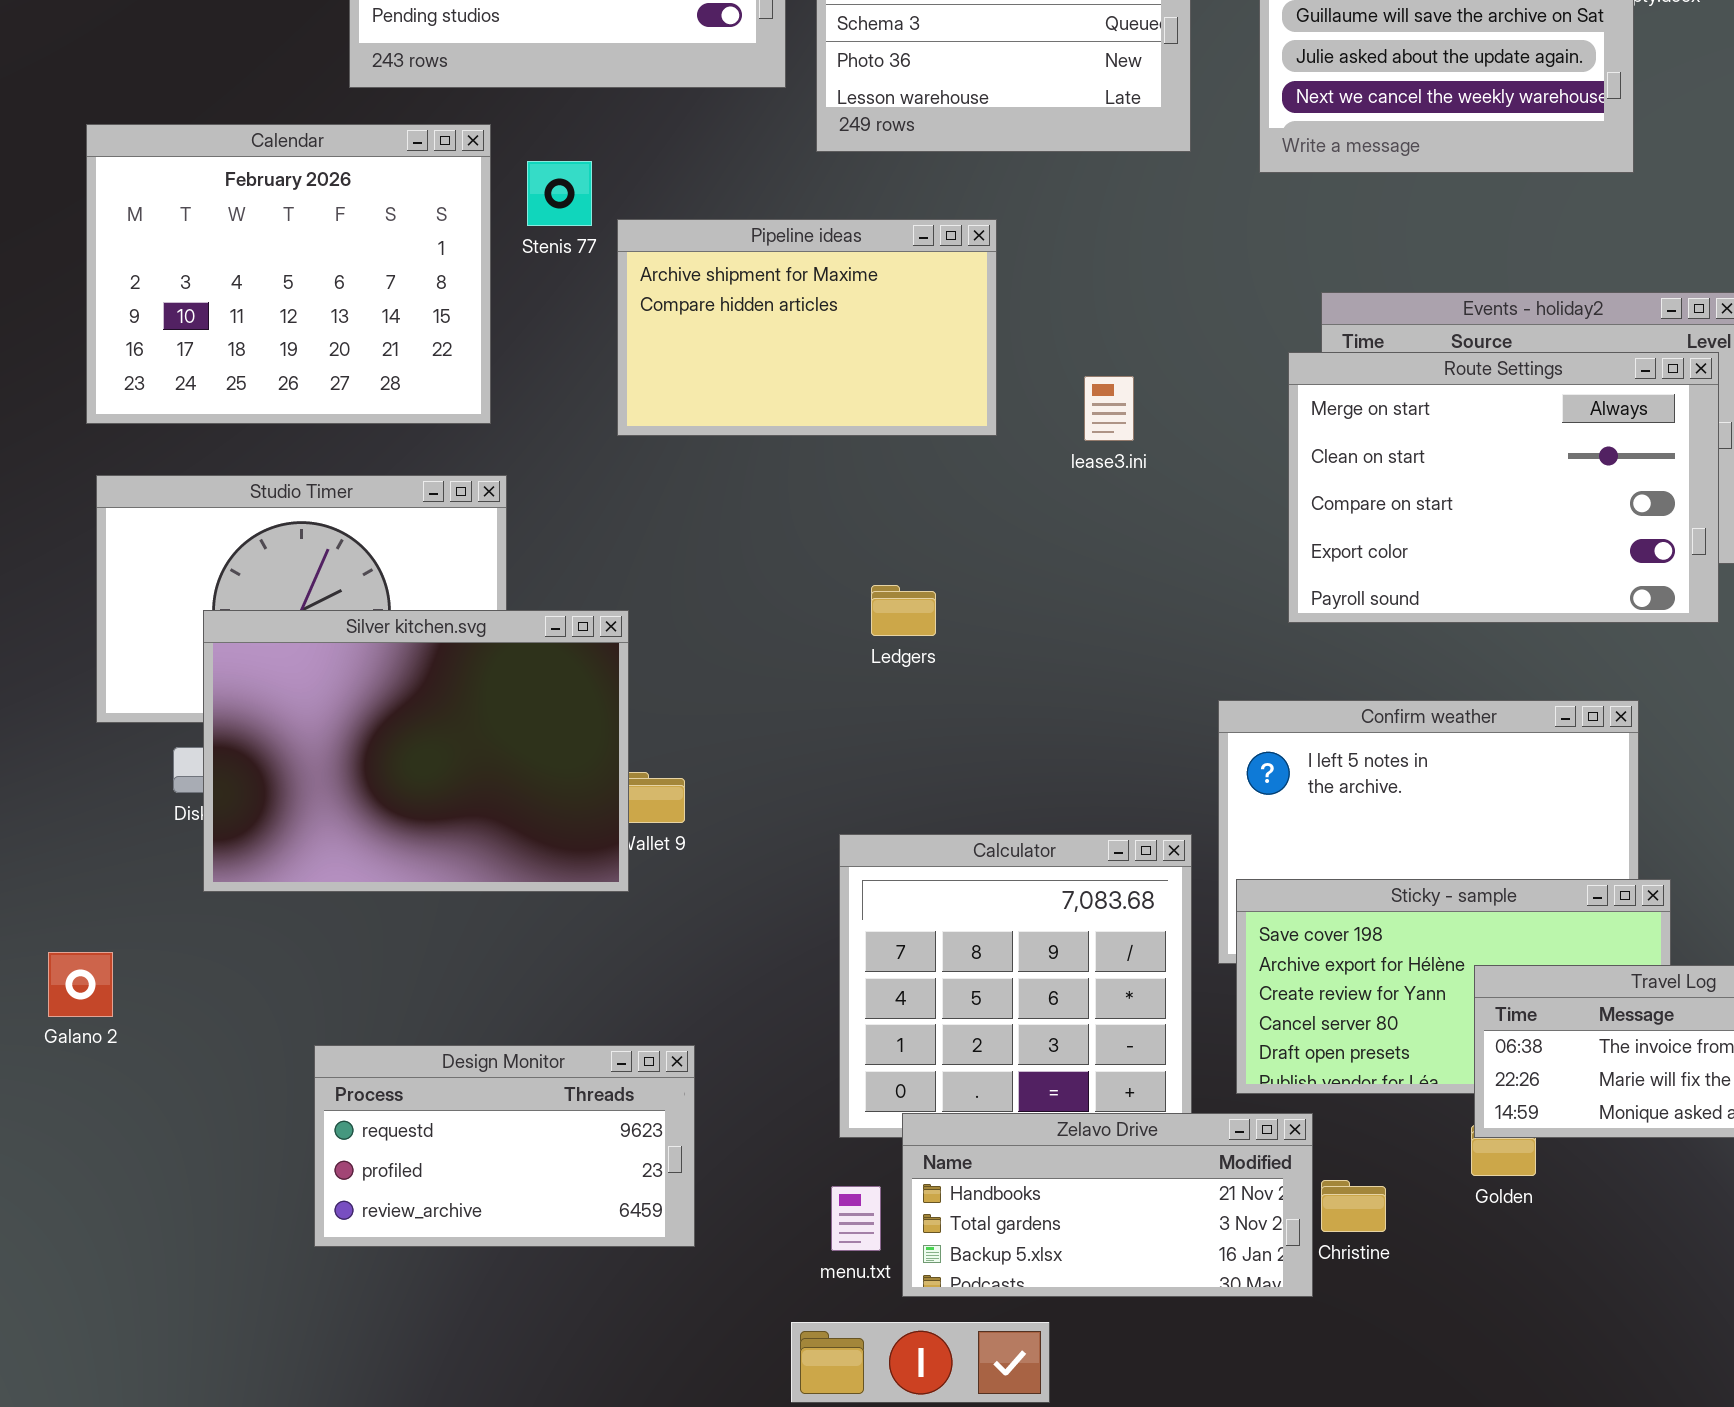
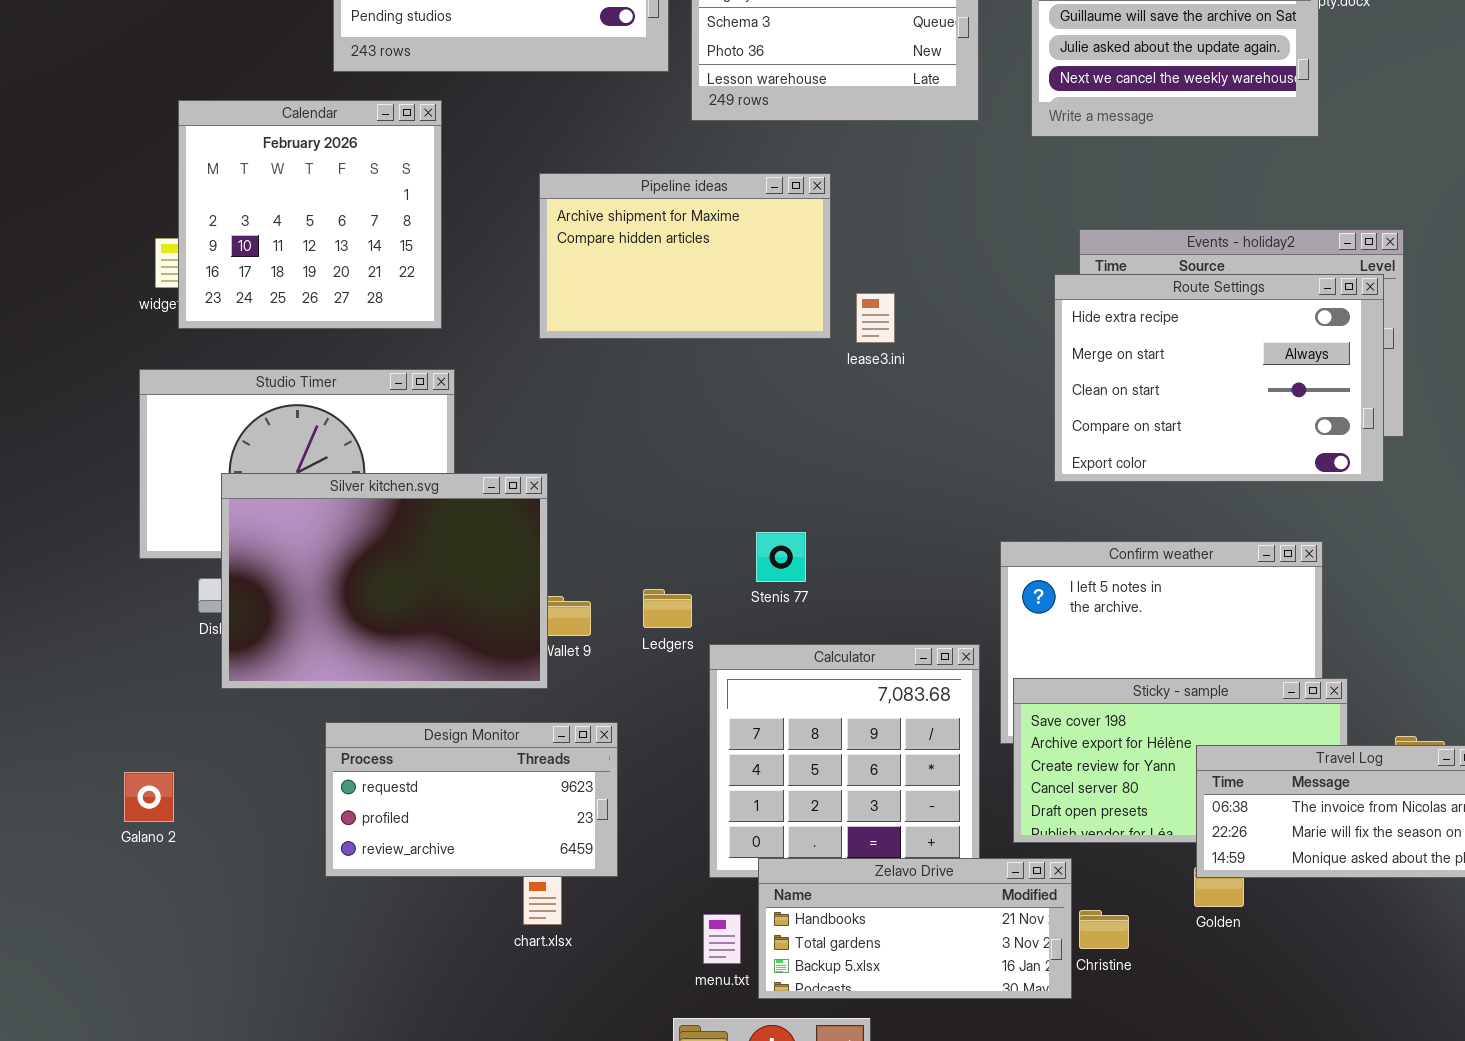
Calendar: [86,124,491,424] -> [178,100,442,329], resized
Stenis 77: [527,161,592,226] -> [756,532,806,582], moved
Route Settings: [1288,352,1719,623] -> [1054,274,1384,482], scrolled up 1 row
lease3.ini: [1084,376,1134,441] -> [856,293,895,343], moved
Ledgers: [871,585,936,636] -> [643,589,692,628], moved
Galano 2: [48,952,113,1017] -> [124,772,174,822], moved
Design Monitor: [314,1045,695,1247] -> [325,722,618,877], moved

